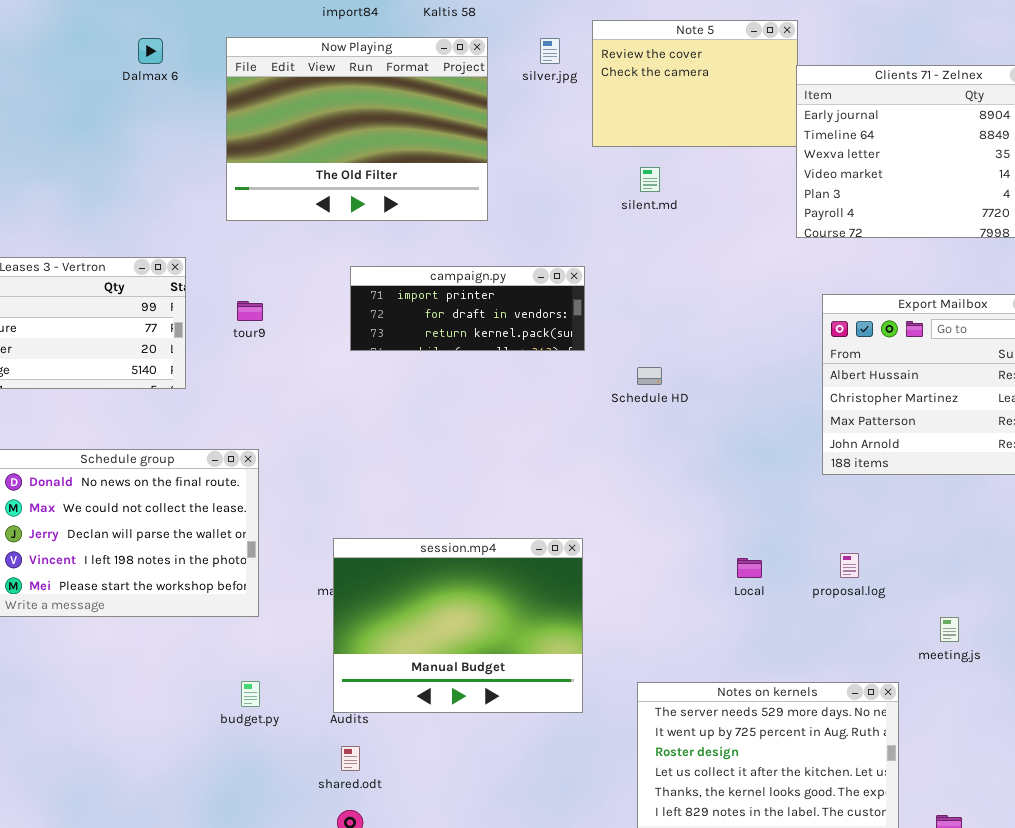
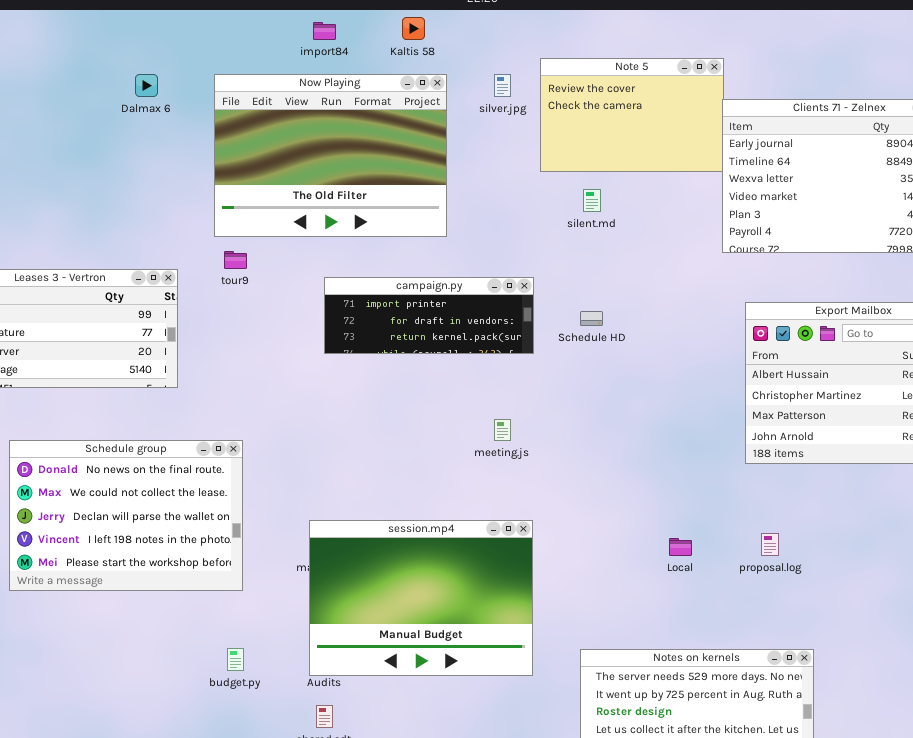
tour9: [237,301,263,321] -> [224,251,247,269], moved
Schedule HD: [637,367,662,385] -> [580,311,603,326], moved
meeting.js: [940,617,959,642] -> [494,419,511,441], moved

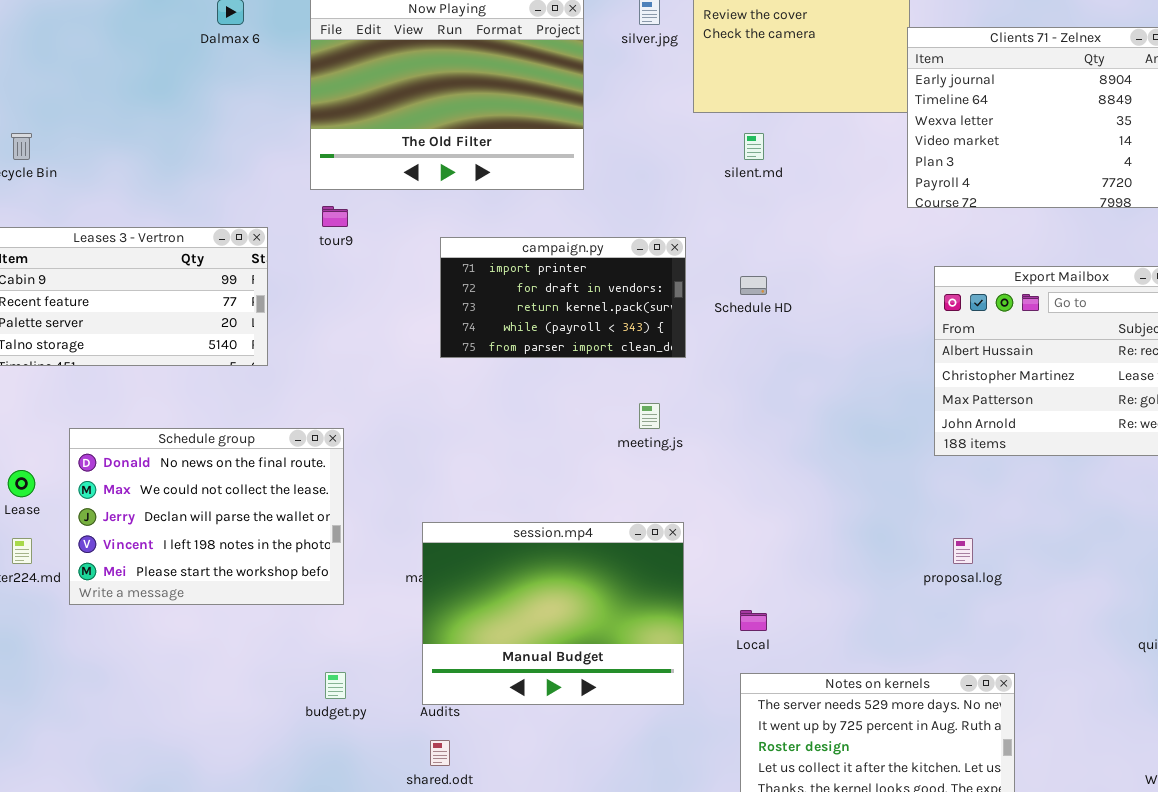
campaign.py: [324,277,534,354] -> [440,237,686,358], resized
Local: [669,538,692,556] -> [740,610,767,631], moved

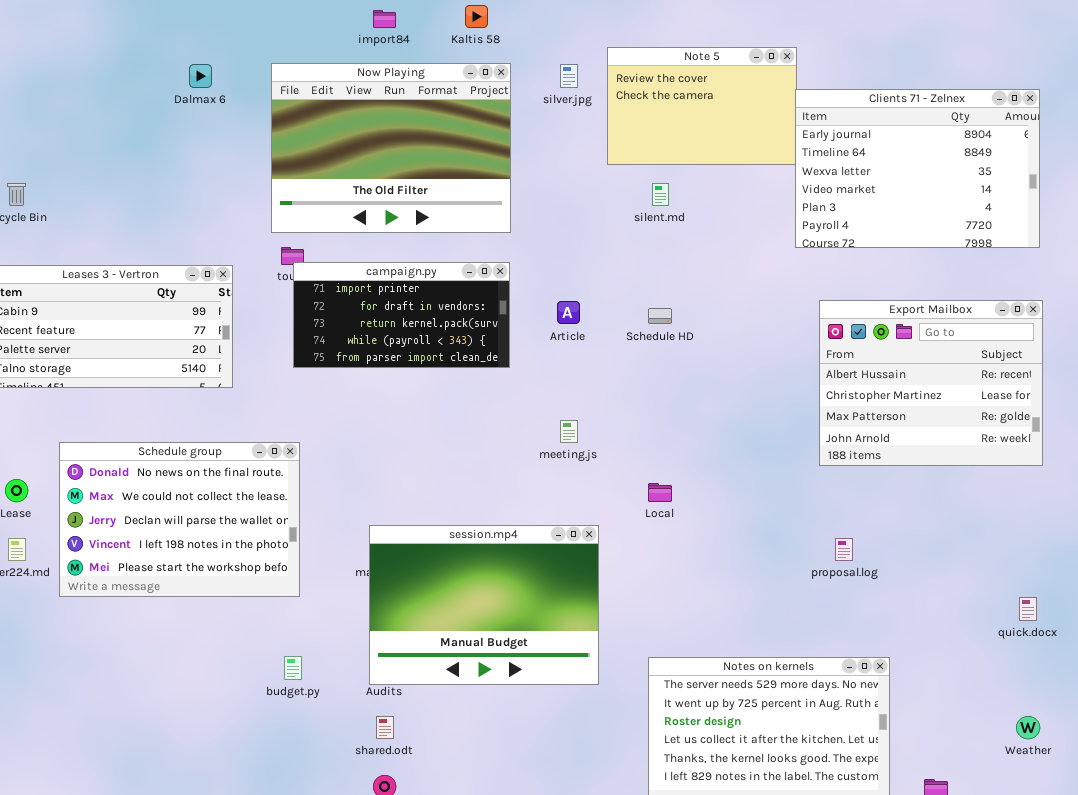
campaign.py: [440,237,686,358] -> [293,262,510,368], moved
Local: [740,610,767,631] -> [648,483,672,502], moved

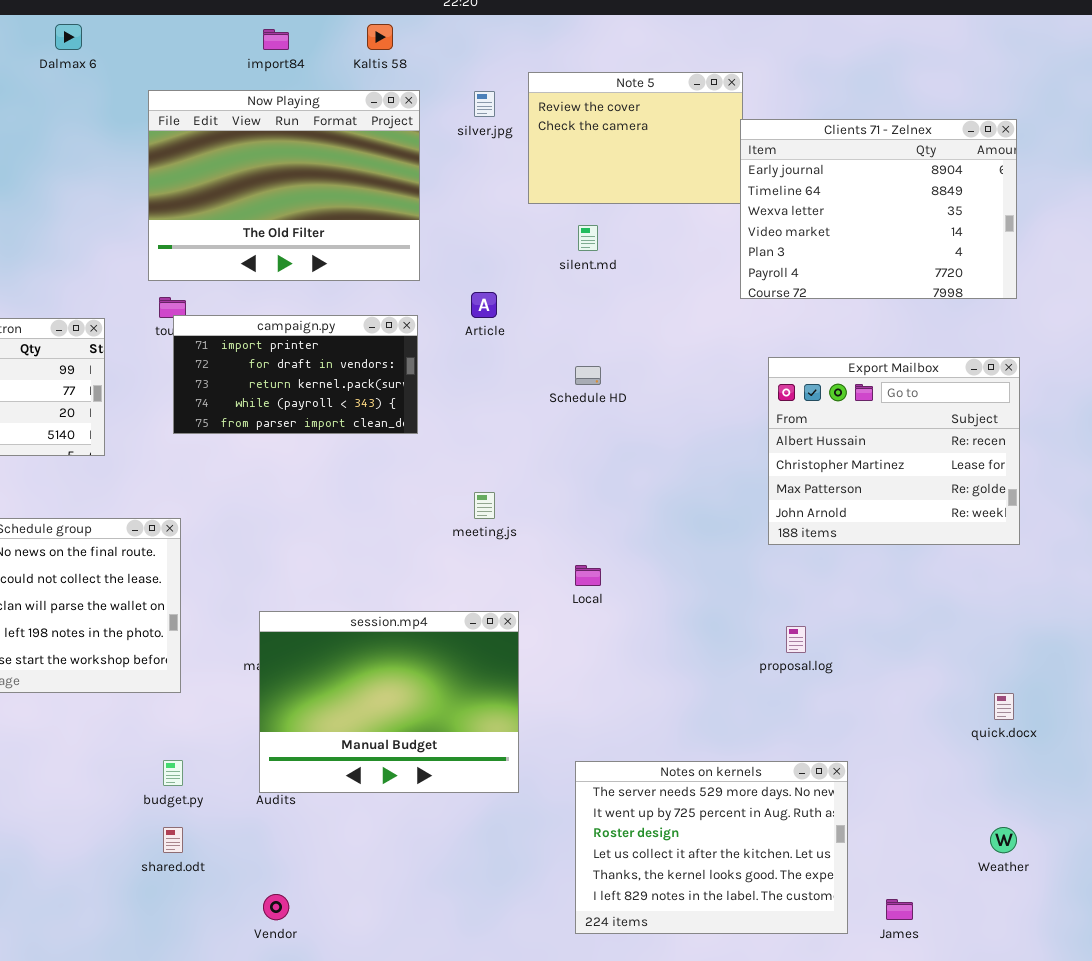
Dalmax 6: [189,64,212,88] -> [55,24,82,50], moved
Article: [557,301,580,324] -> [471,292,497,318], moved
shared.odt: [376,716,394,739] -> [163,827,183,853], moved

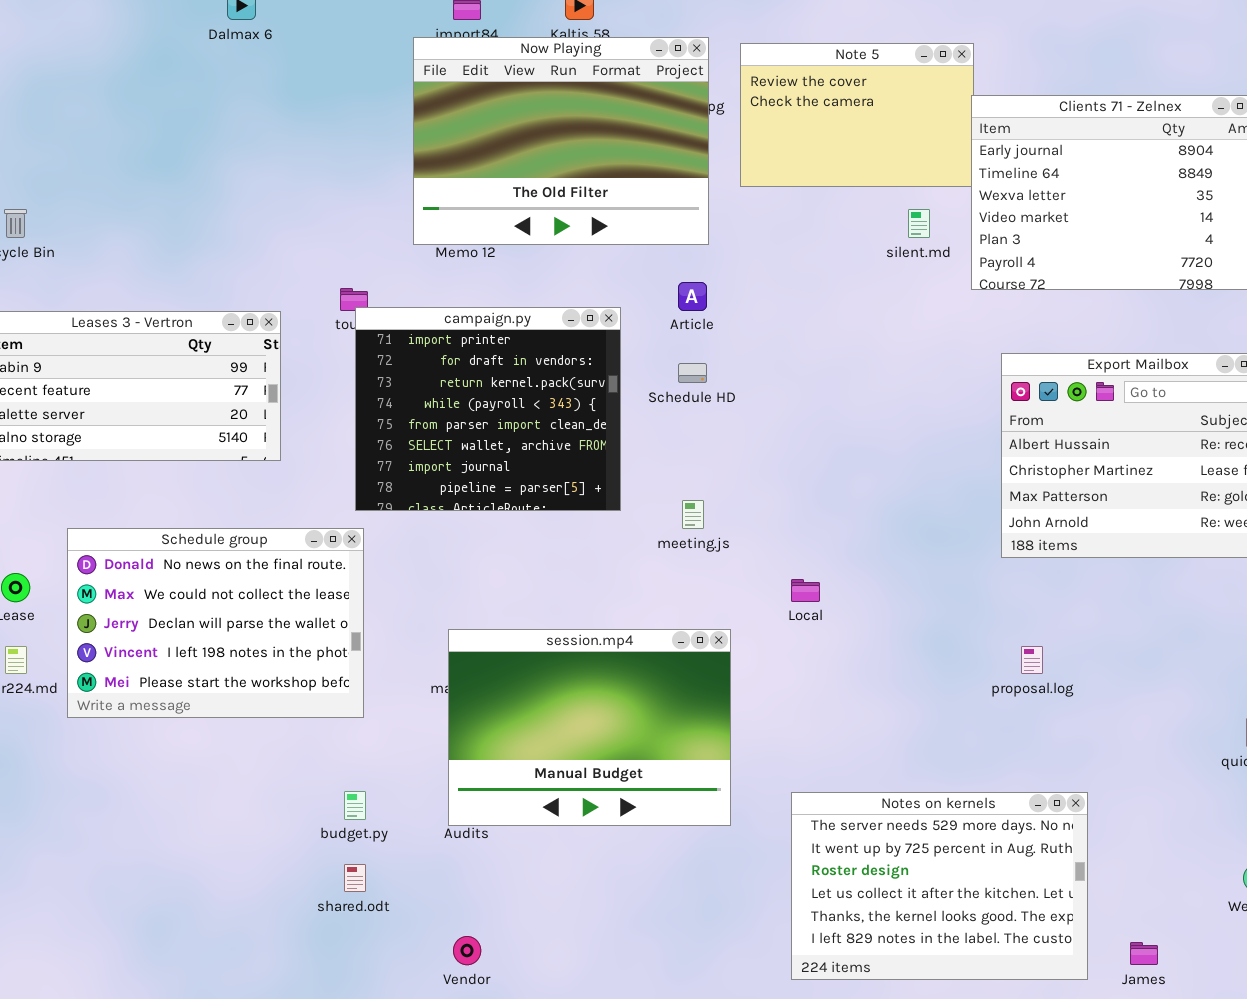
Now Playing: [148,90,420,281] -> [413,37,709,245], moved
silent.md: [578,225,598,251] -> [908,209,930,238], moved
campaign.py: [173,315,418,434] -> [355,307,621,511], resized
Schedule HD: [575,366,601,385] -> [678,363,707,383], moved

